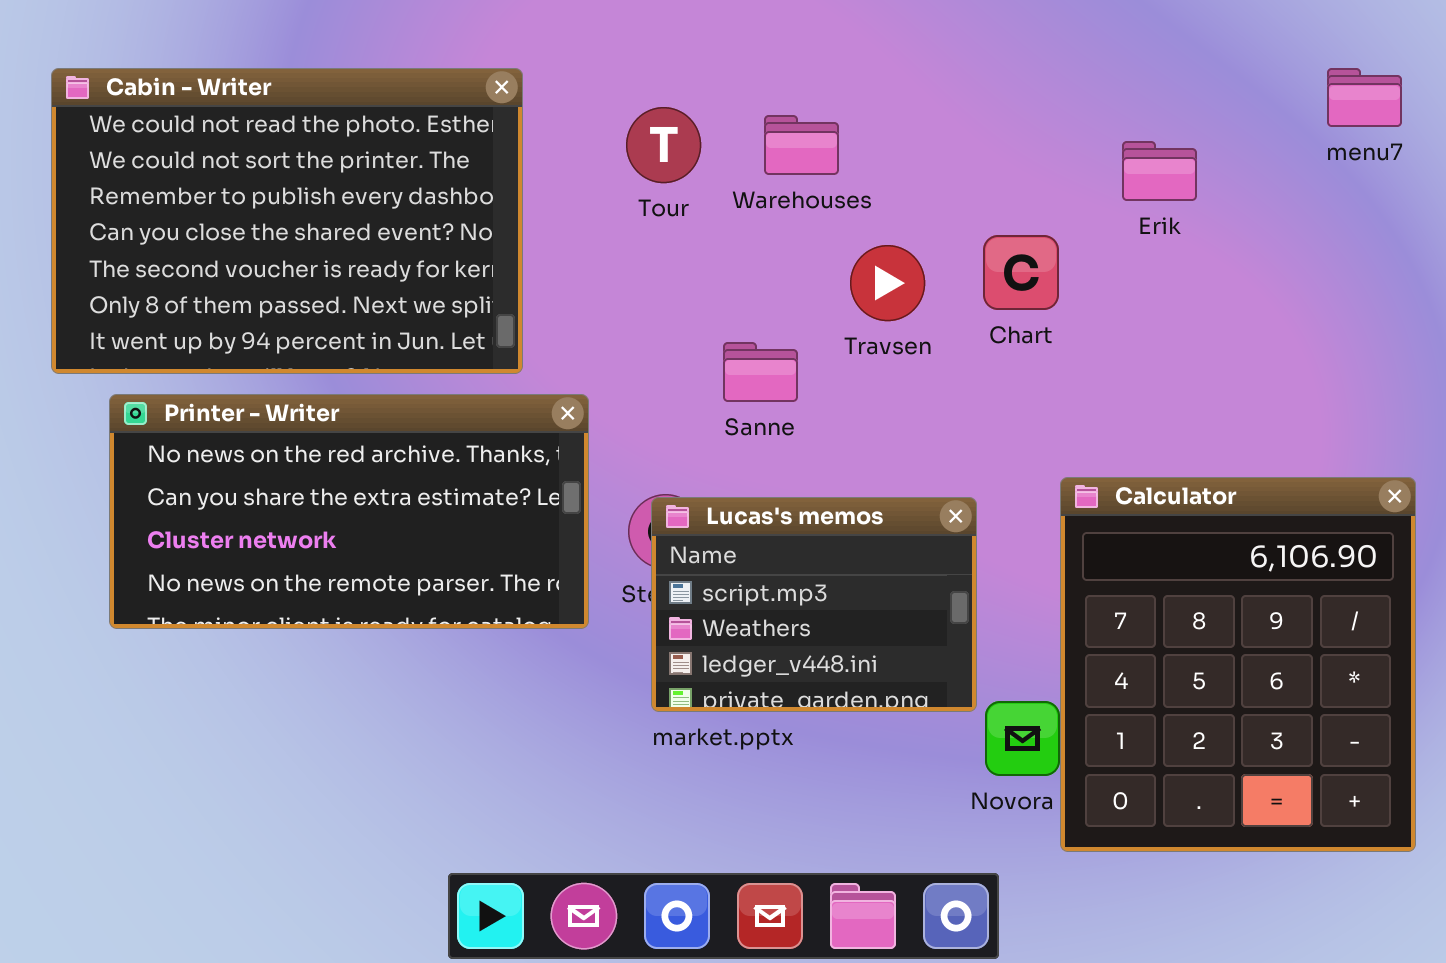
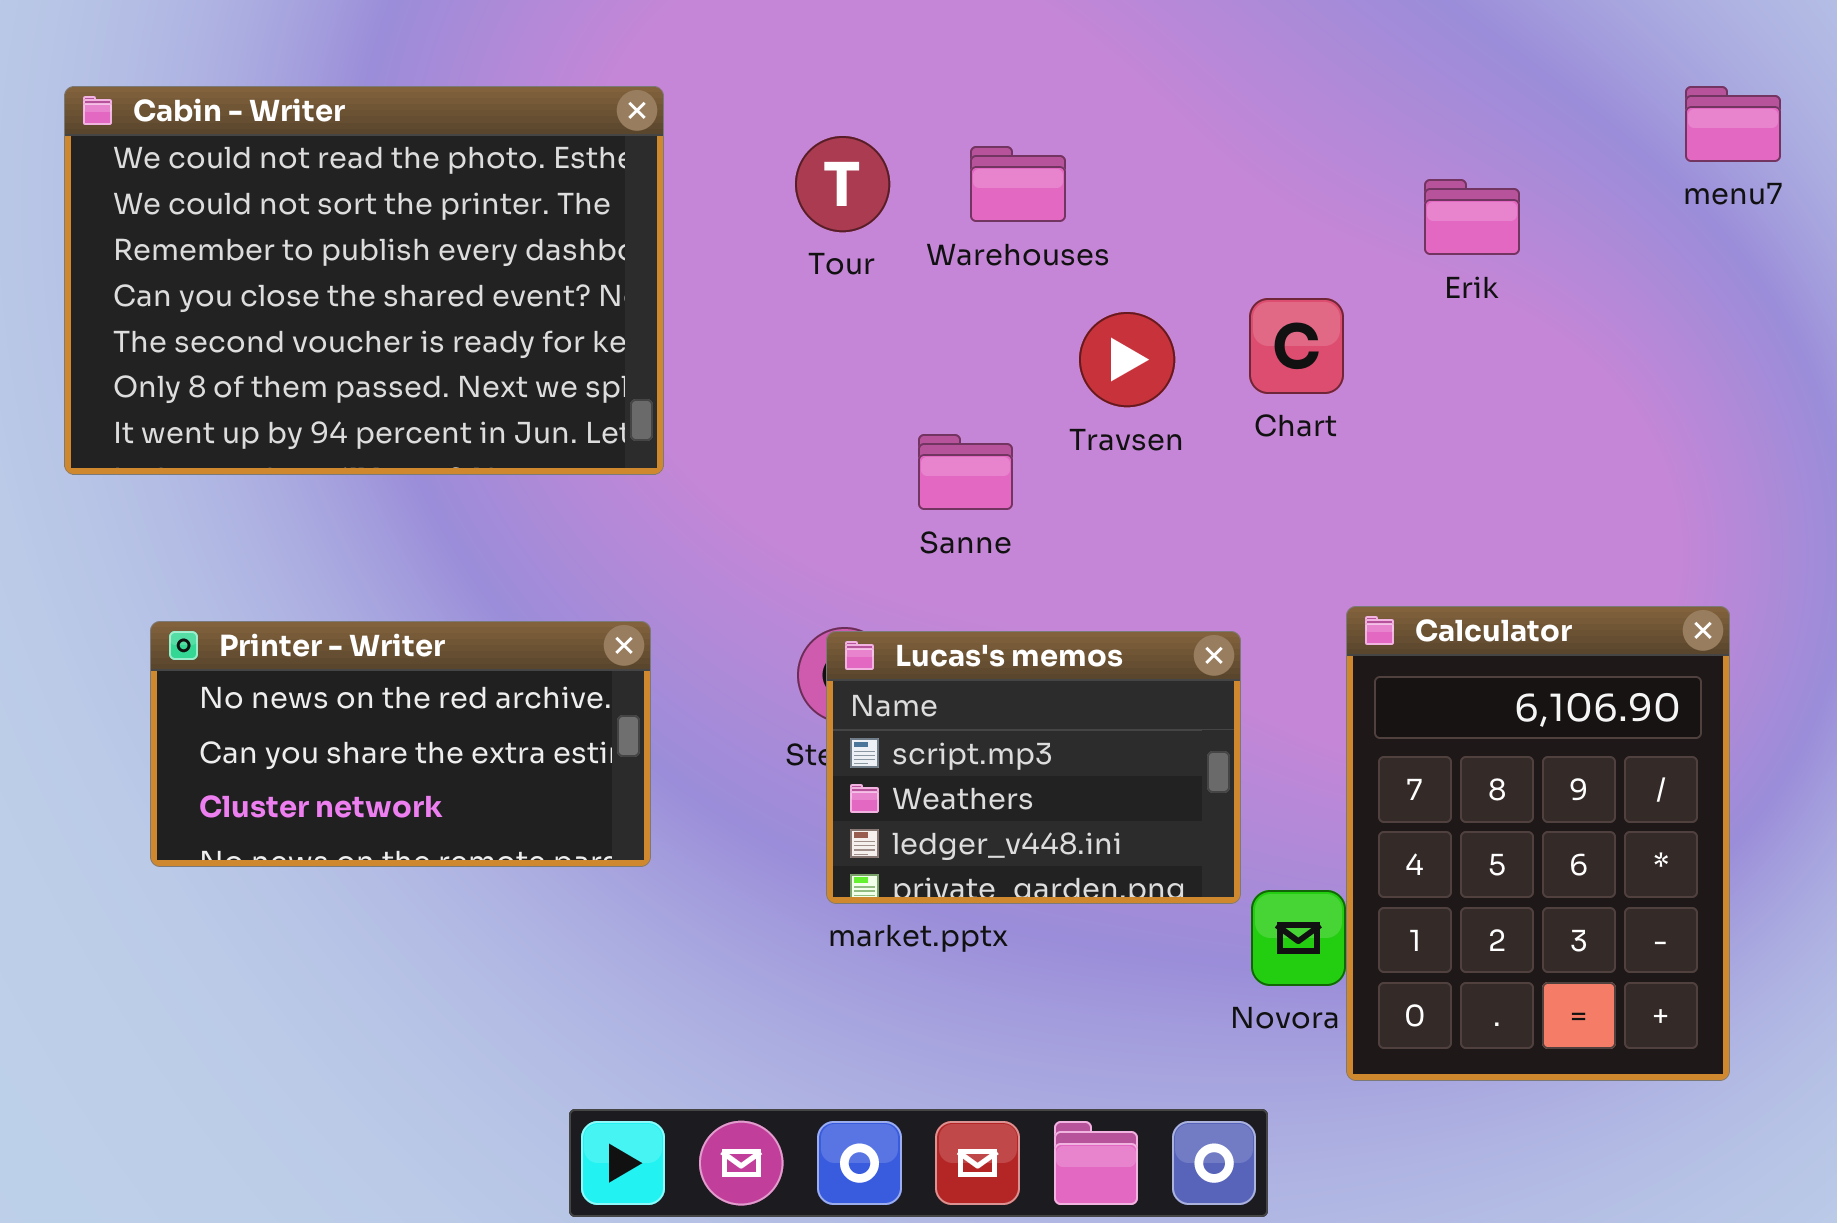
Printer - Writer: [109,394,589,629] -> [150,621,651,867], moved, resized
Calculator: [1060,477,1416,852] -> [1346,606,1730,1081], resized

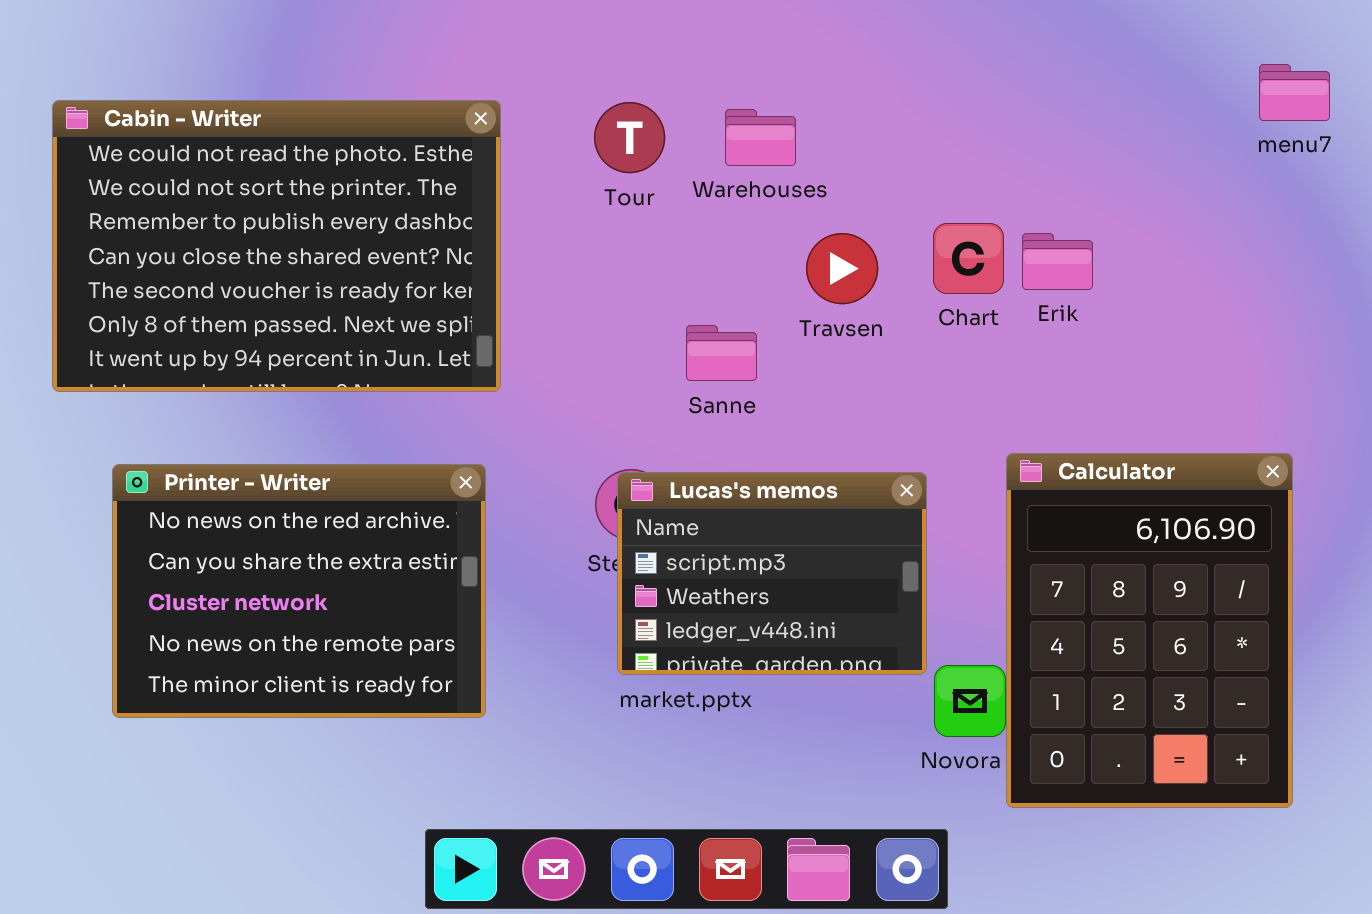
Cabin - Writer: [64,86,664,475] -> [52,100,501,392], moved
Erik: [1424,179,1520,255] -> [1022,233,1093,290], moved
Printer - Writer: [150,621,651,867] -> [112,464,486,718], resized

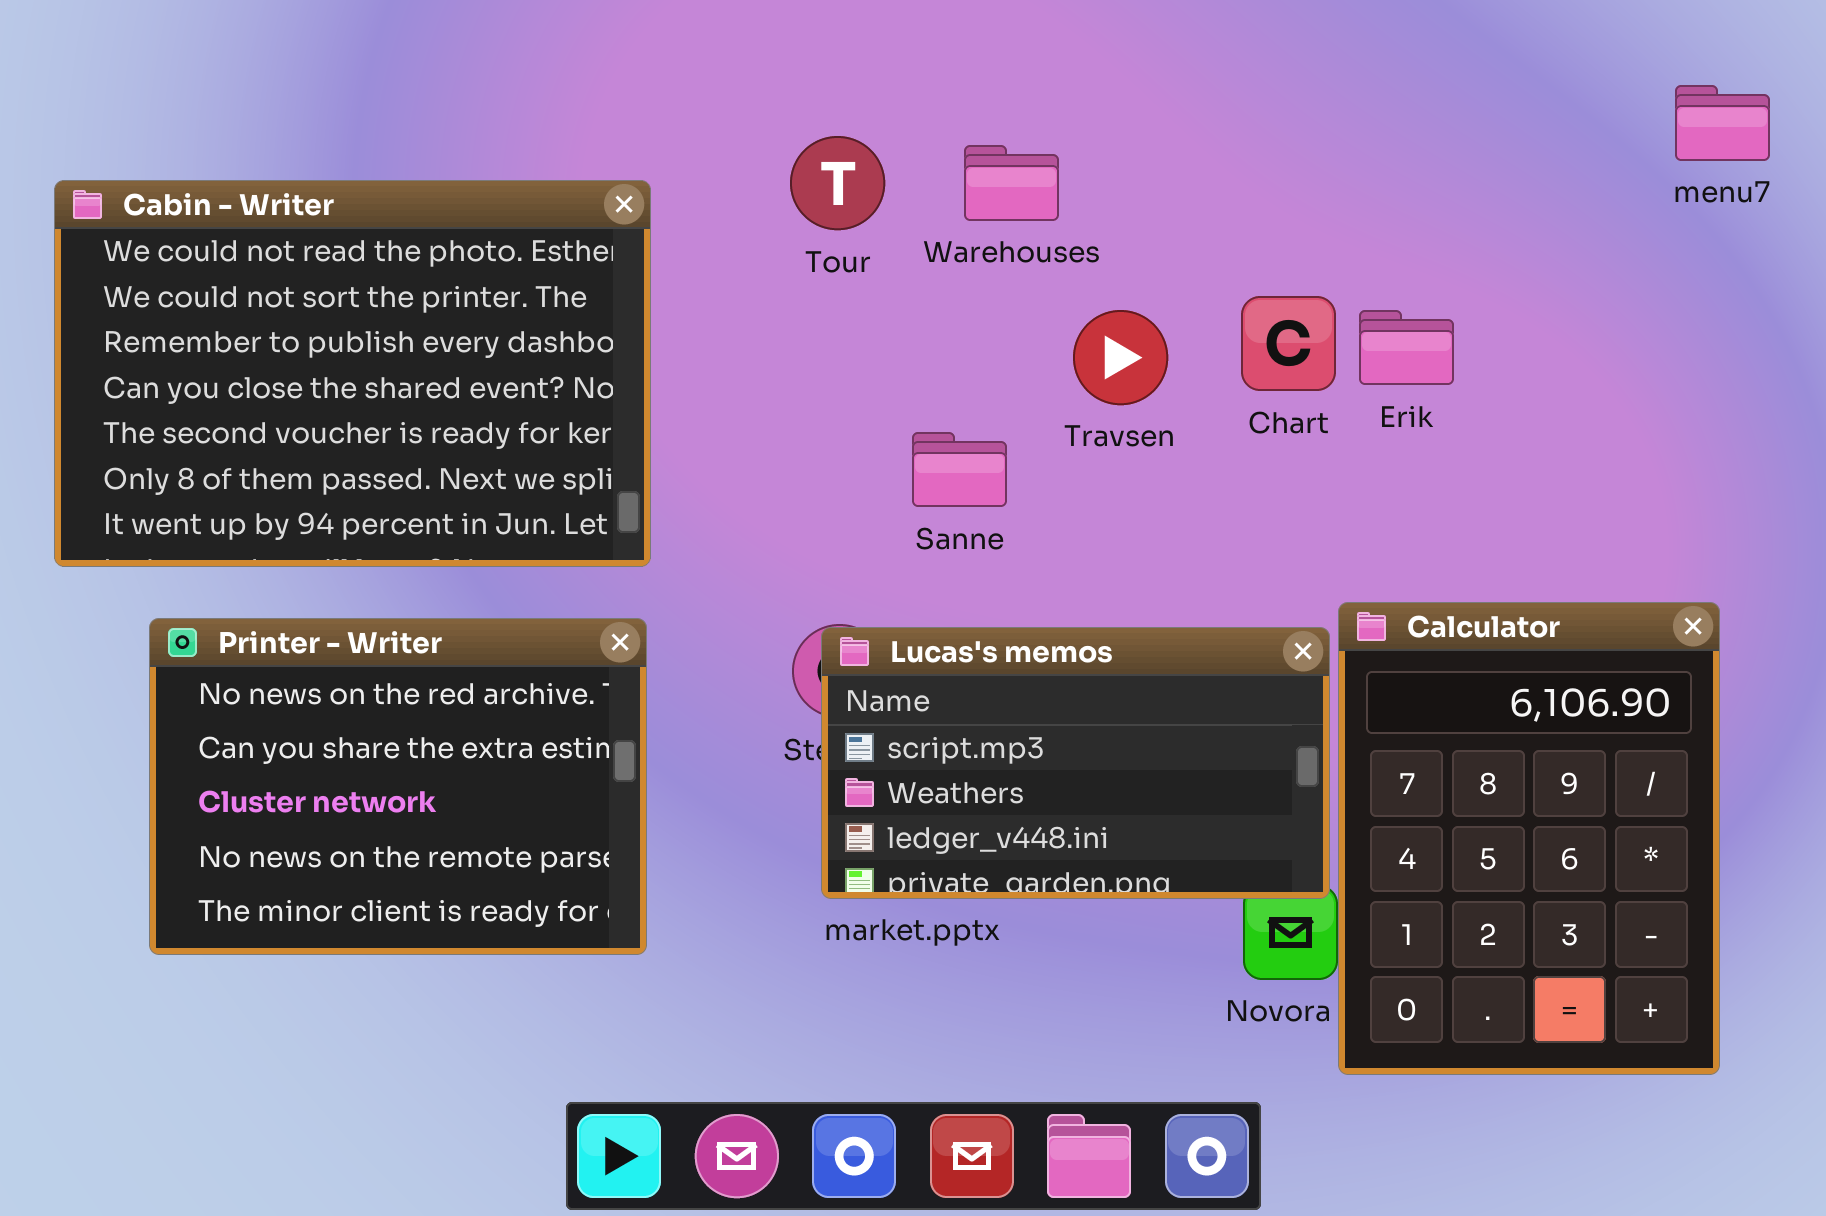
Cabin - Writer: [52,100,501,392] -> [54,180,651,567], moved
Lucas's memos: [617,472,927,675] -> [821,627,1330,899], resized

